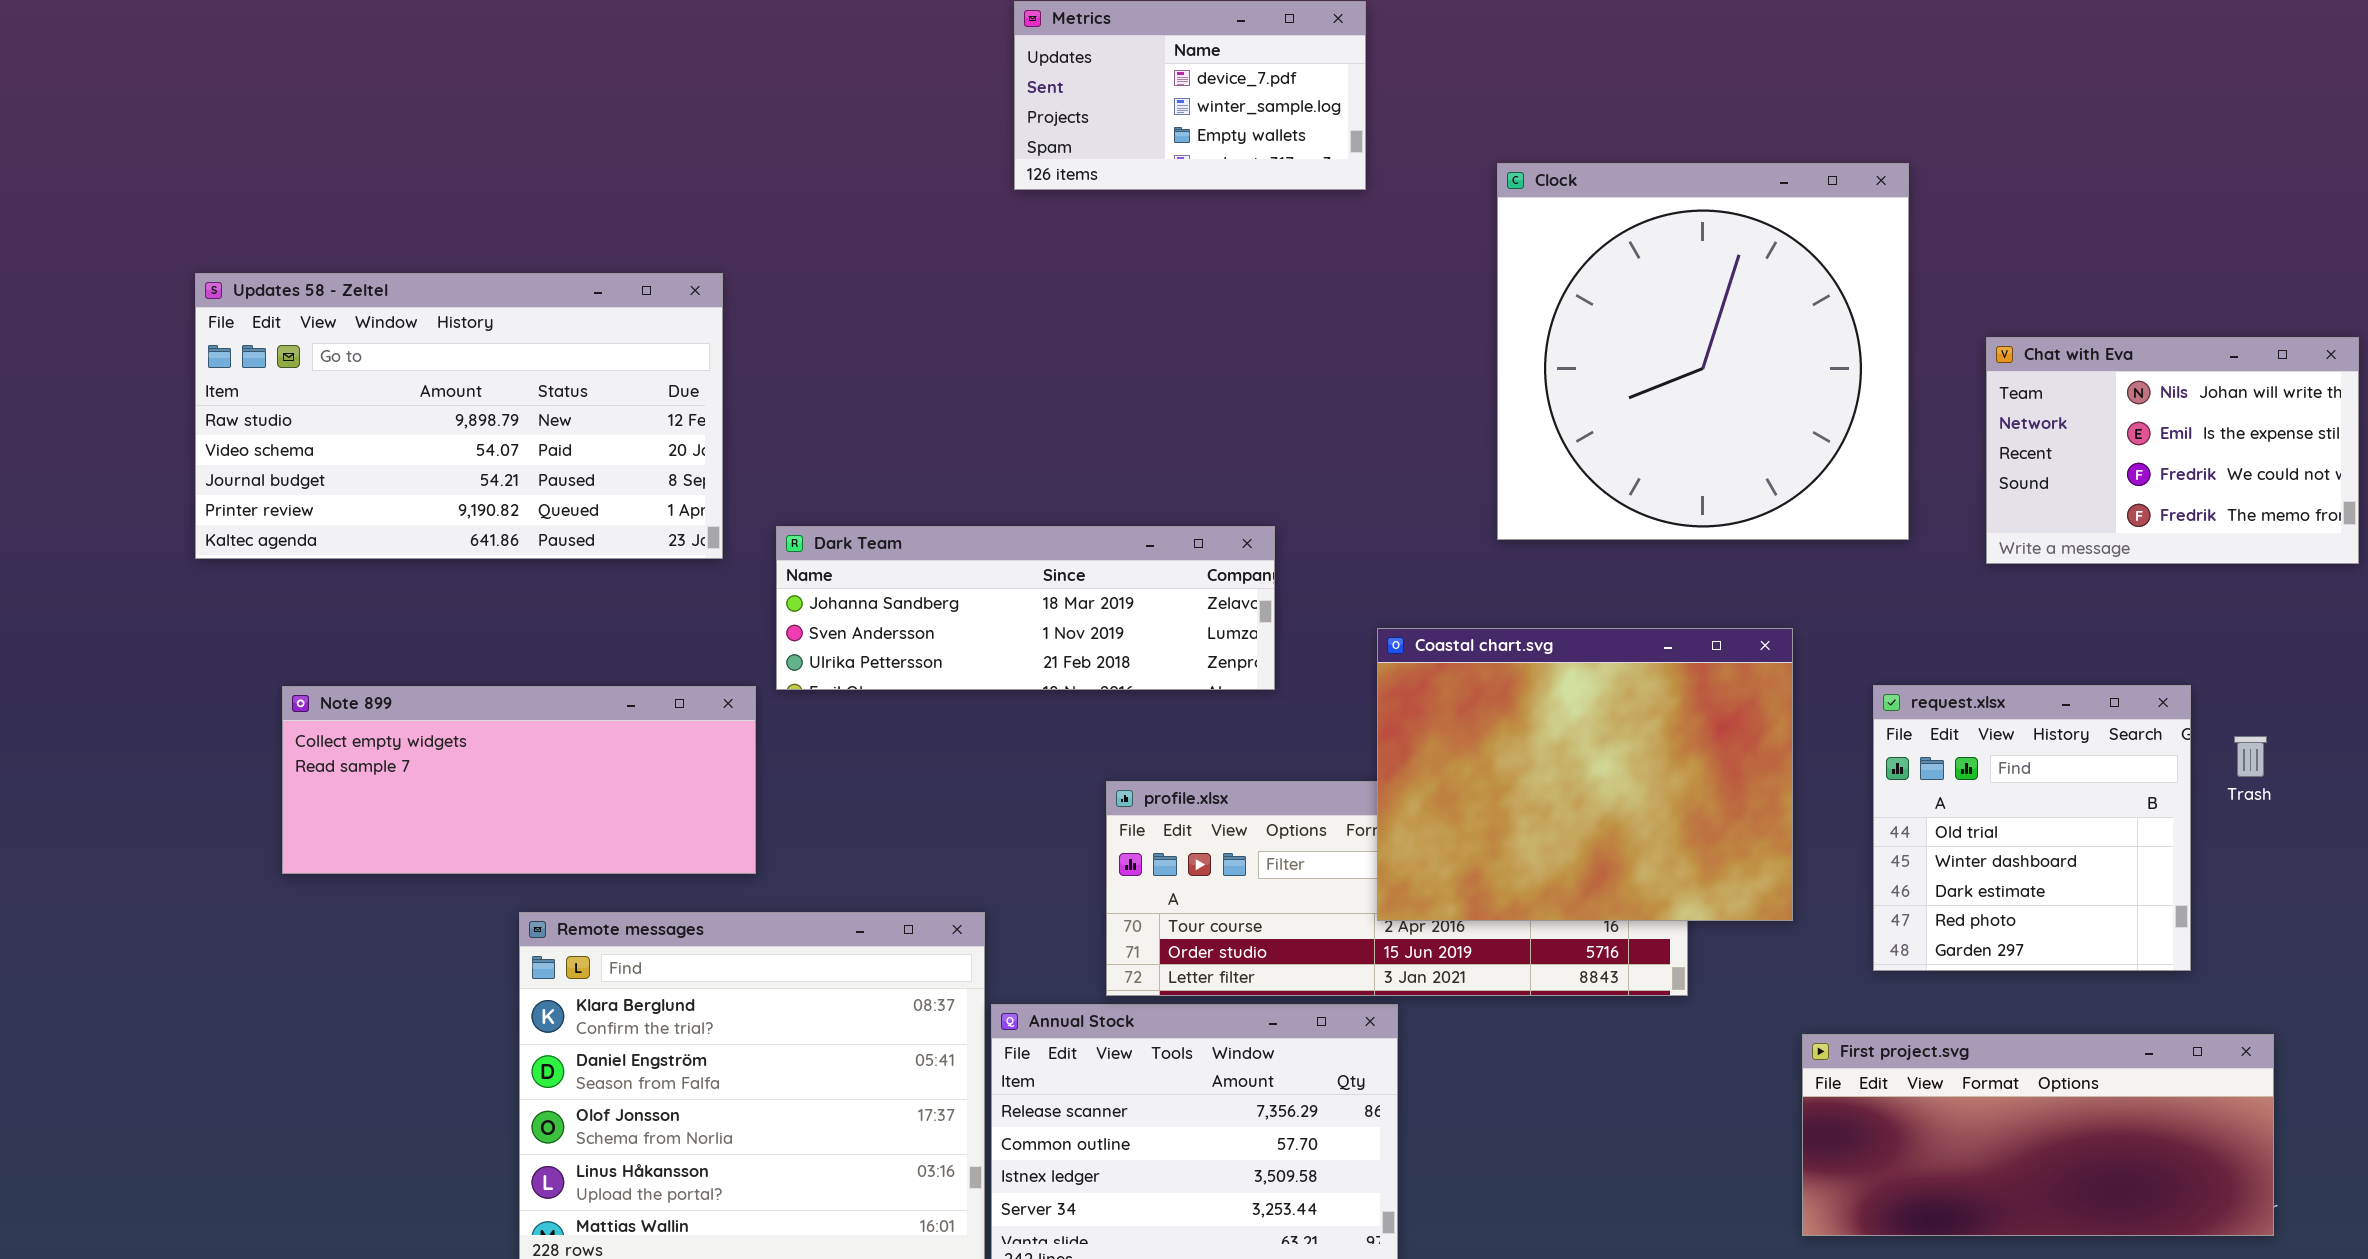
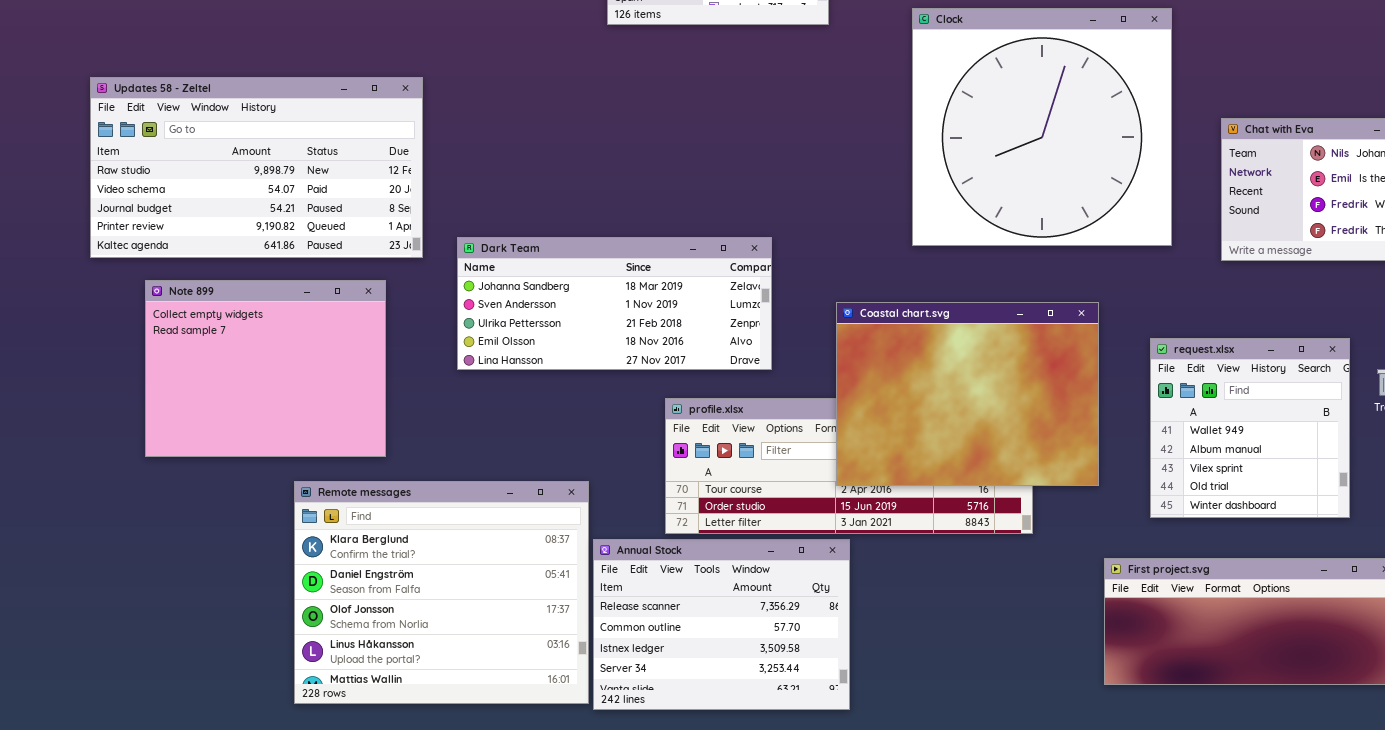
Dark Team: [776,526,1275,690] -> [457,237,772,370], resized
request.xlsx: [1873,685,2191,971] -> [1150,338,1350,518], scrolled up 3 rows
Note 899: [282,686,756,874] -> [145,280,386,457], resized

